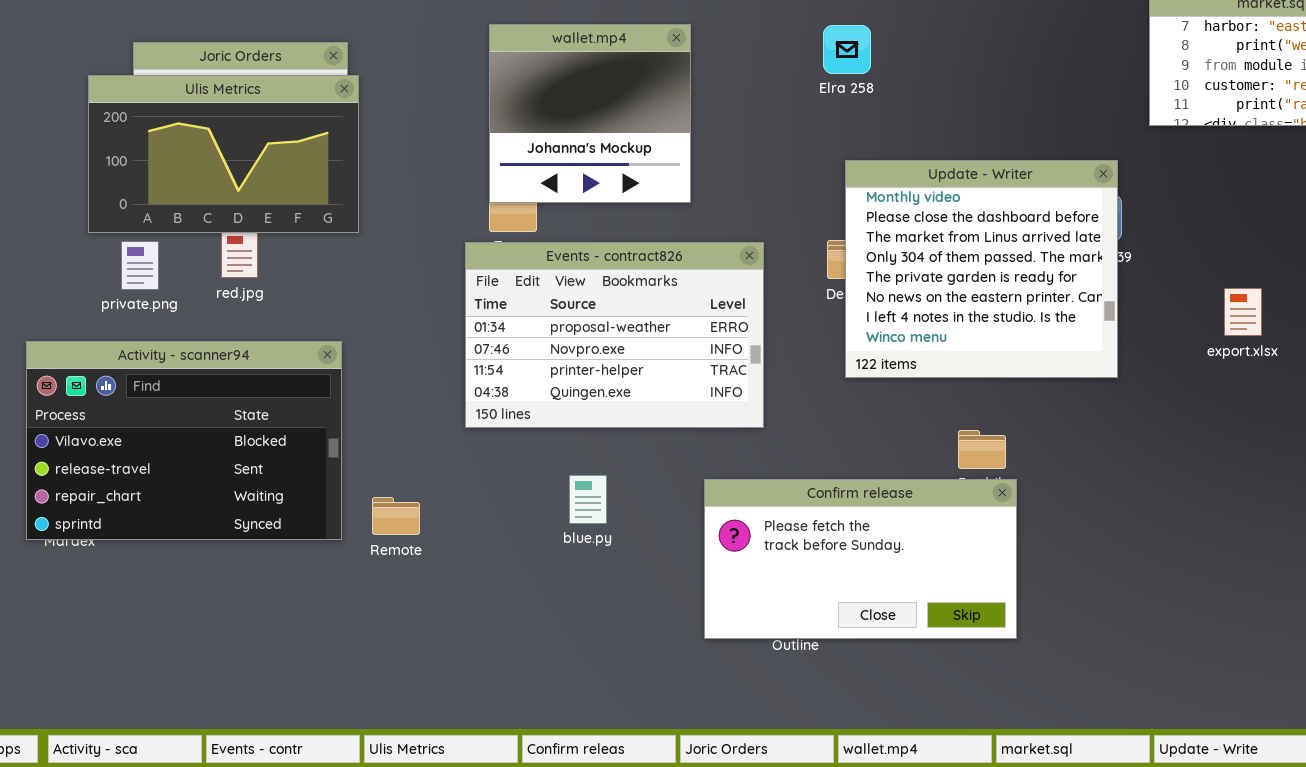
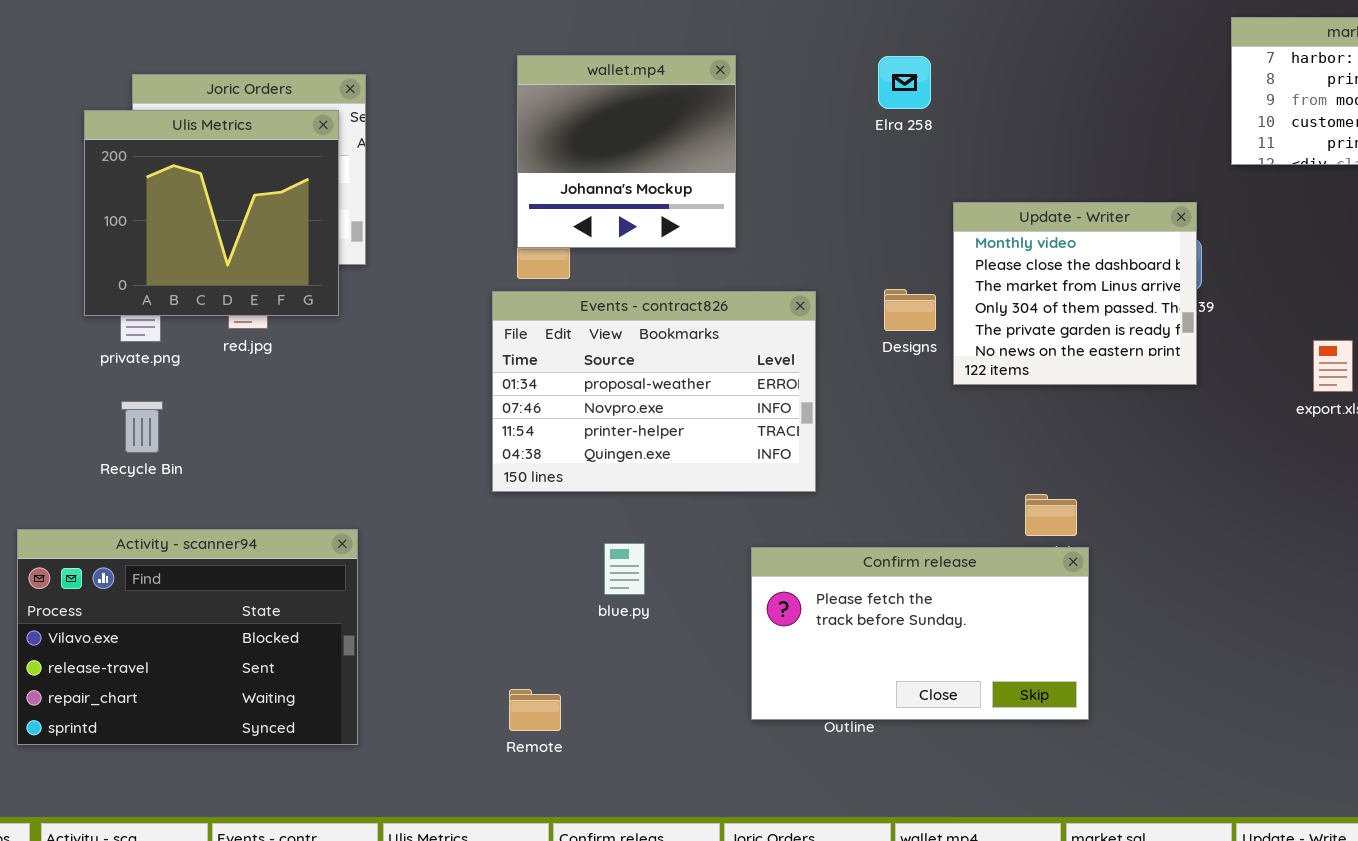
Ulis Metrics: [88,75,359,233] -> [84,110,339,316], resized
Update - Writer: [845,160,1118,378] -> [953,202,1197,385], resized
Activity - scanner94: [26,341,342,540] -> [17,529,358,745], moved
Remote: [372,497,420,535] -> [509,689,561,731], moved

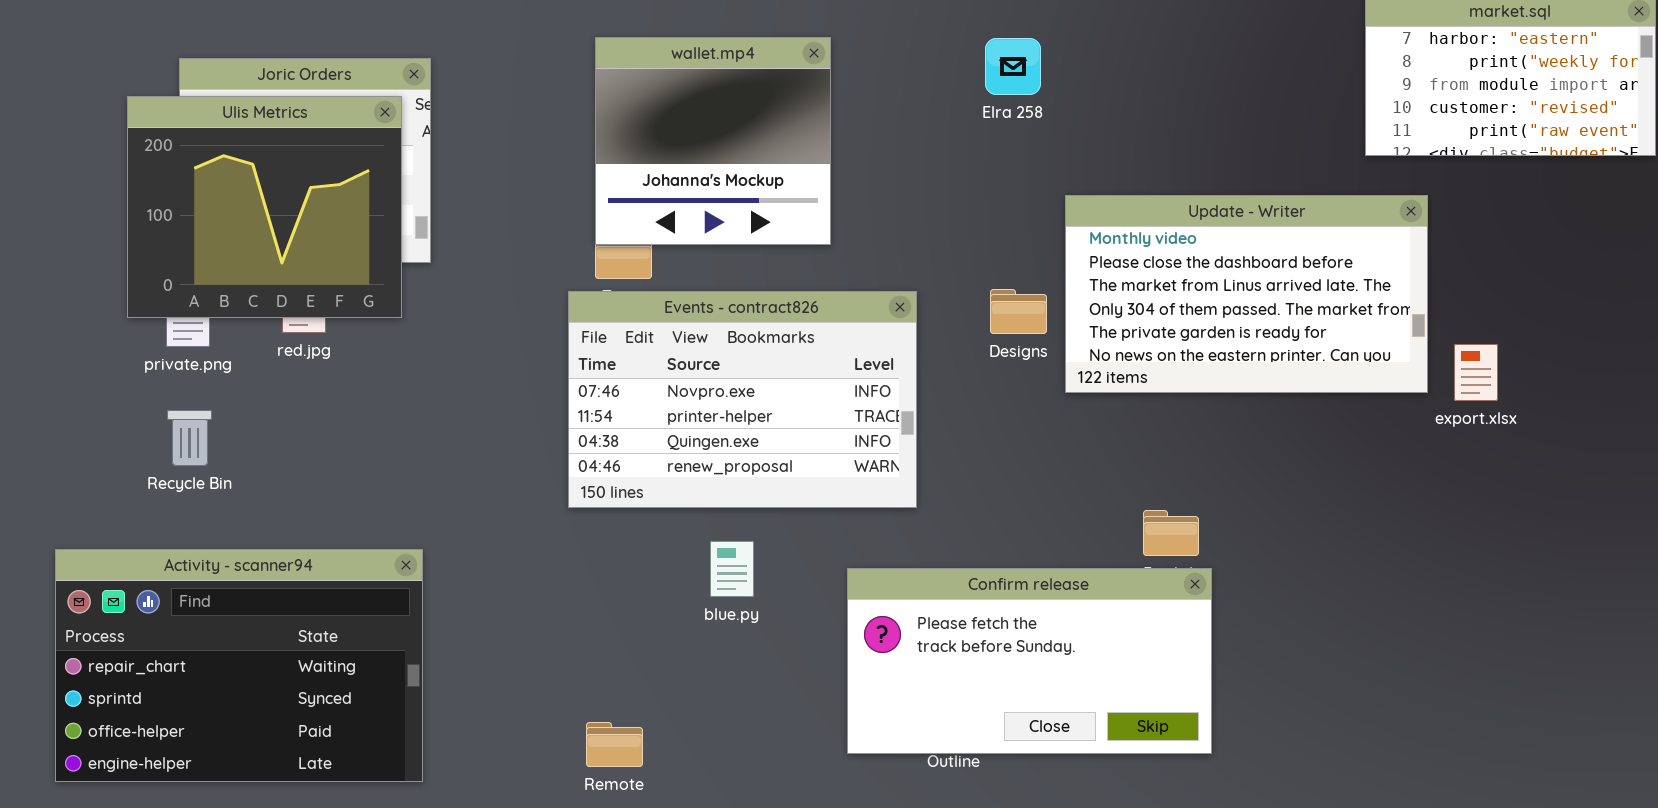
Update - Writer: [953,202,1197,385] -> [1065,195,1428,393], resized
Events - contract826: [492,291,816,492] -> [568,291,917,508], scrolled down 1 row
Activity - scanner94: [17,529,358,745] -> [55,549,423,782], scrolled down 2 rows
blue.py: [604,543,645,595] -> [710,541,754,597], moved

